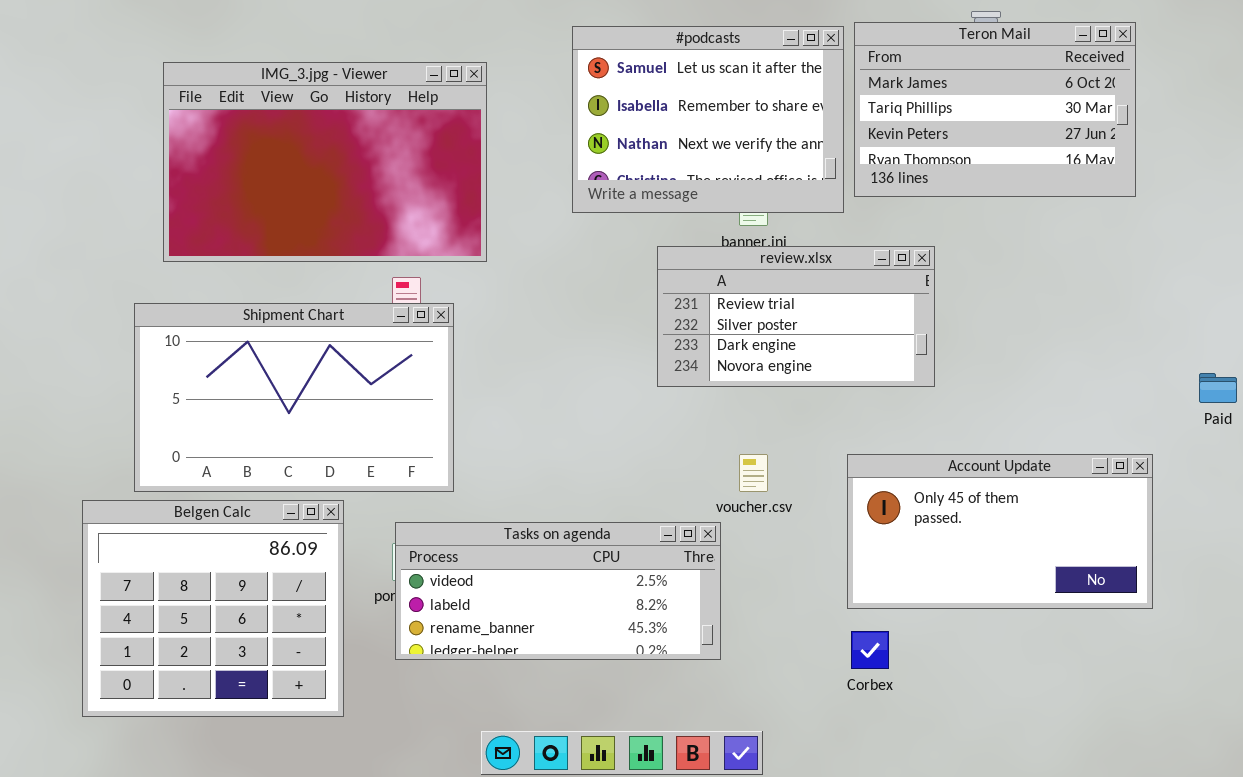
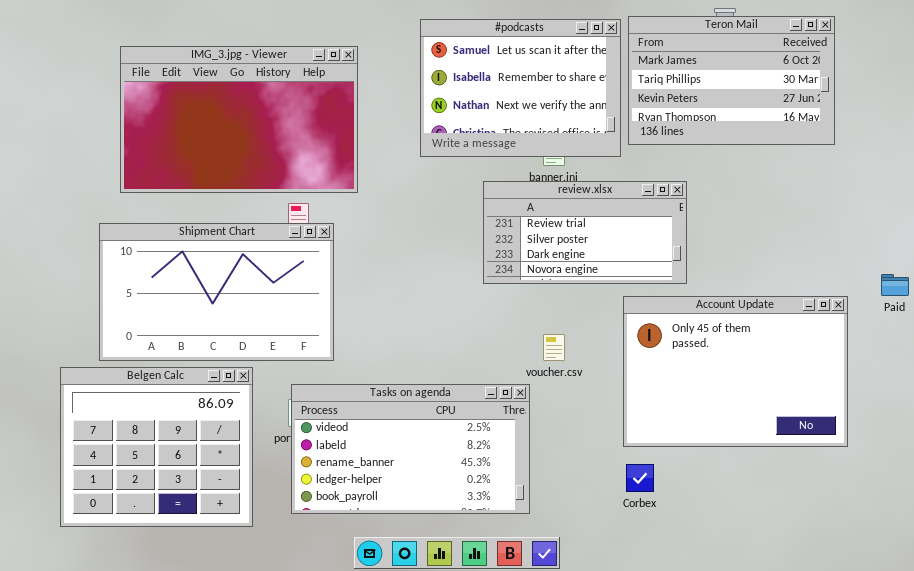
Account Update: [847,454,1153,609] -> [623,296,848,447], resized
Tasks on agenda: [395,522,721,660] -> [291,384,530,514], resized

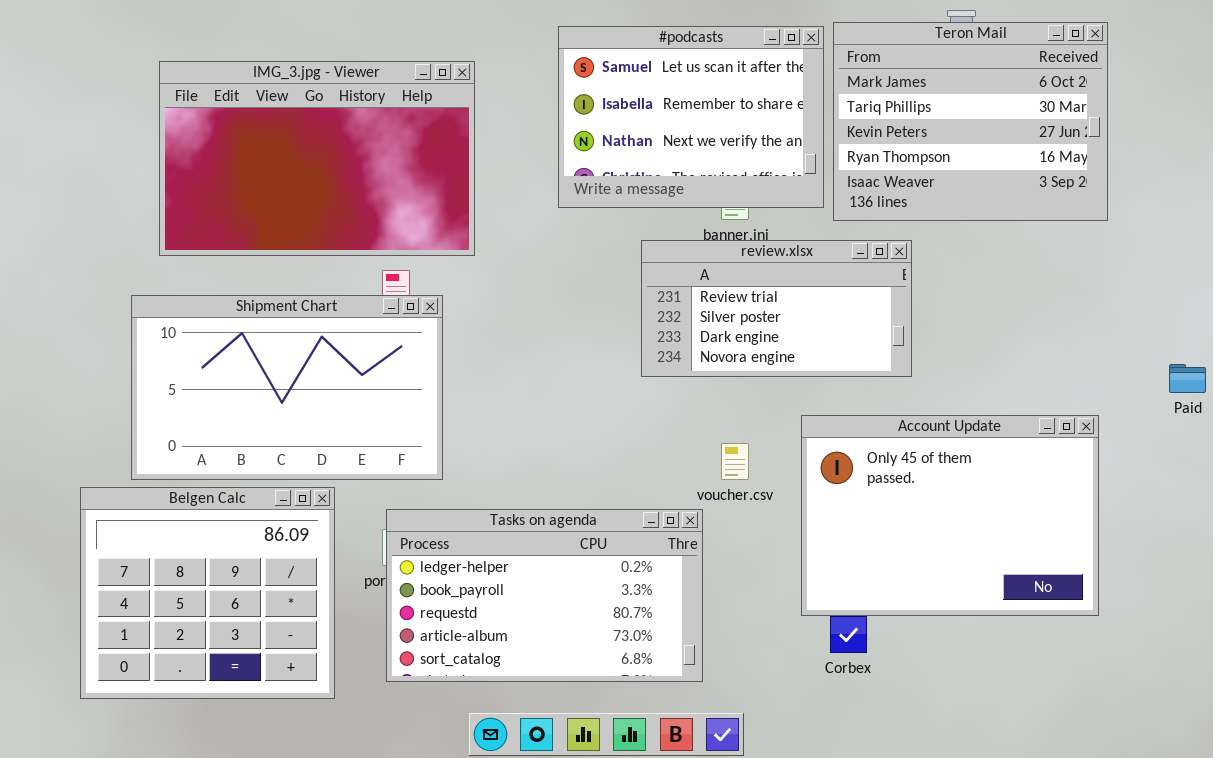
Teron Mail: [628,16,835,145] -> [833,22,1108,221], resized
Account Update: [623,296,848,447] -> [801,415,1099,616], moved
Tasks on agenda: [291,384,530,514] -> [386,509,703,682], scrolled down 3 rows

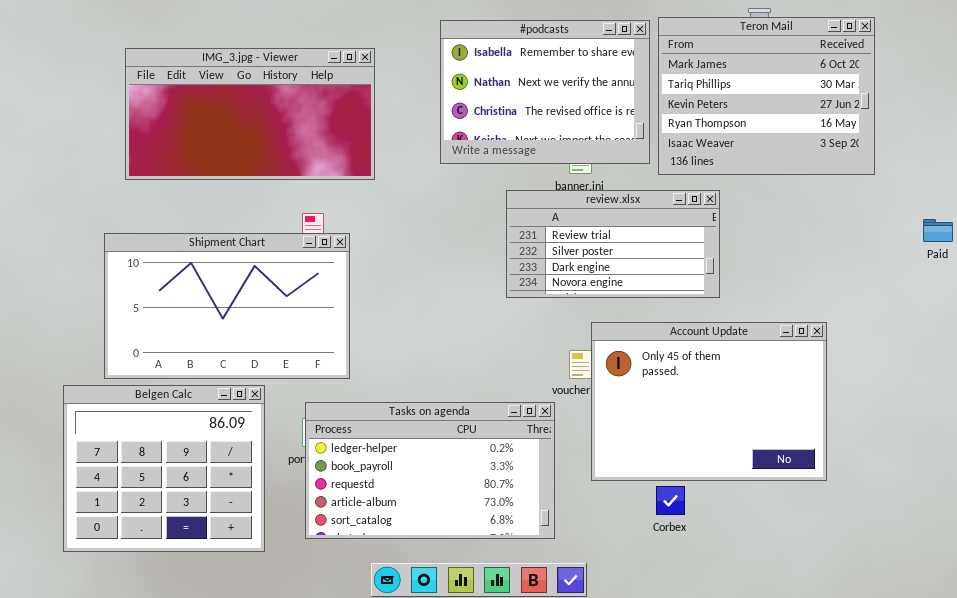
#podcasts: [558,26,824,208] -> [440,20,650,164], scrolled down 1 row
IMG_3.jpg - Viewer: [159,61,475,256] -> [125,48,375,180], resized
Paid: [1169,364,1206,393] -> [923,219,953,242], moved
Account Update: [801,415,1099,616] -> [591,322,827,481], moved

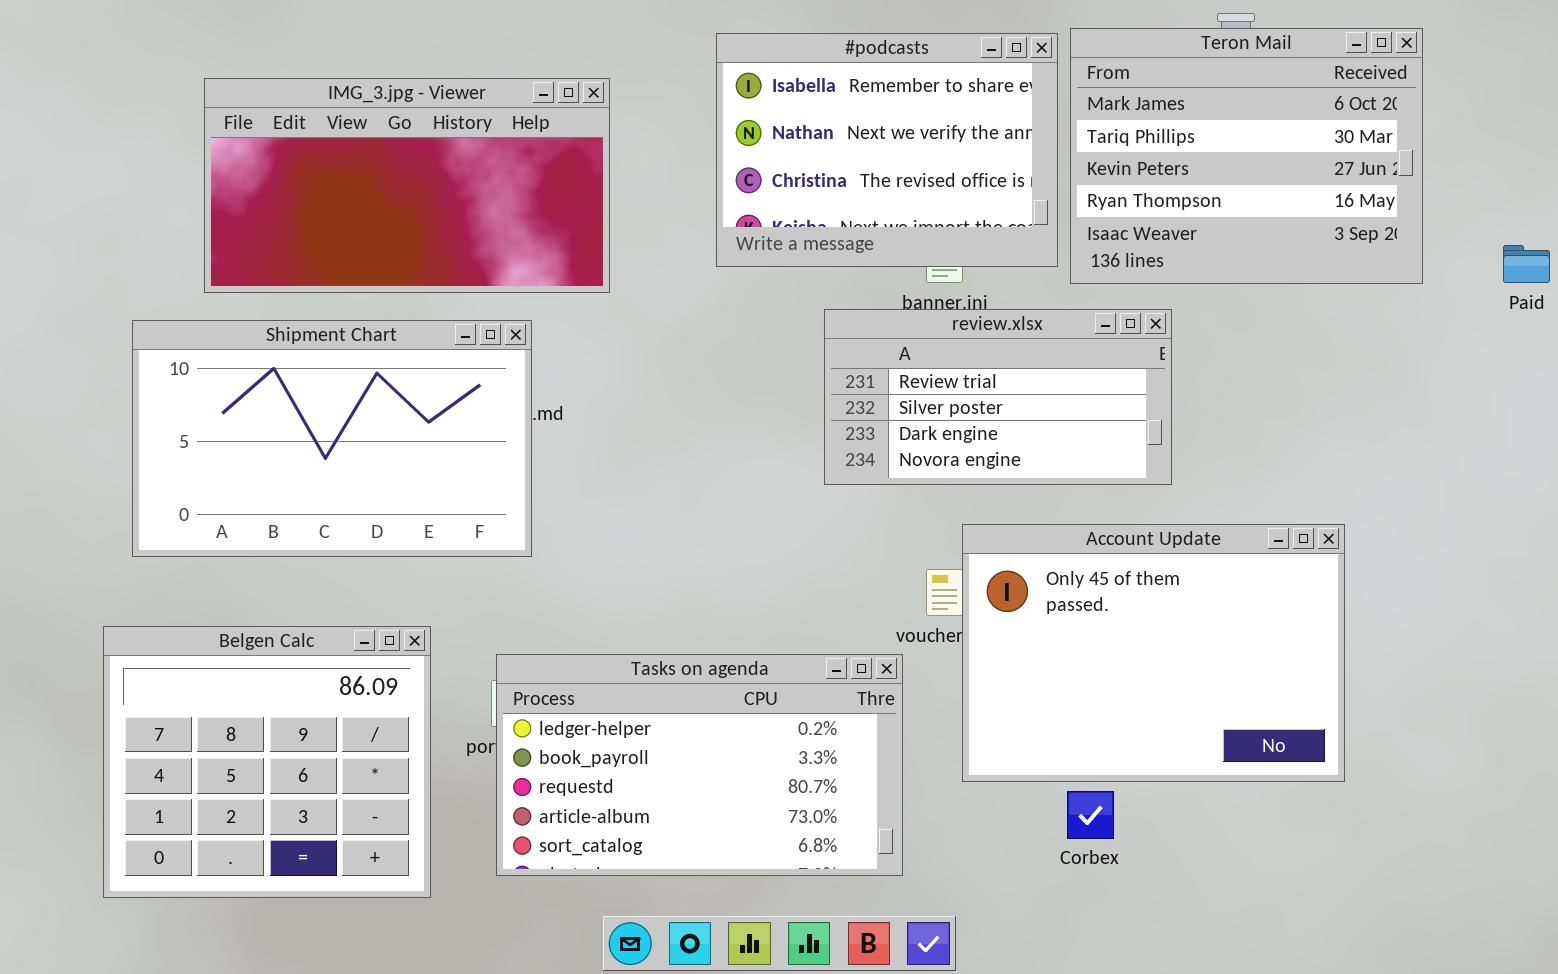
Paid: [923,219,953,242] -> [1503,245,1550,283], moved
Shipment Chart: [104,233,350,379] -> [132,320,532,557], moved

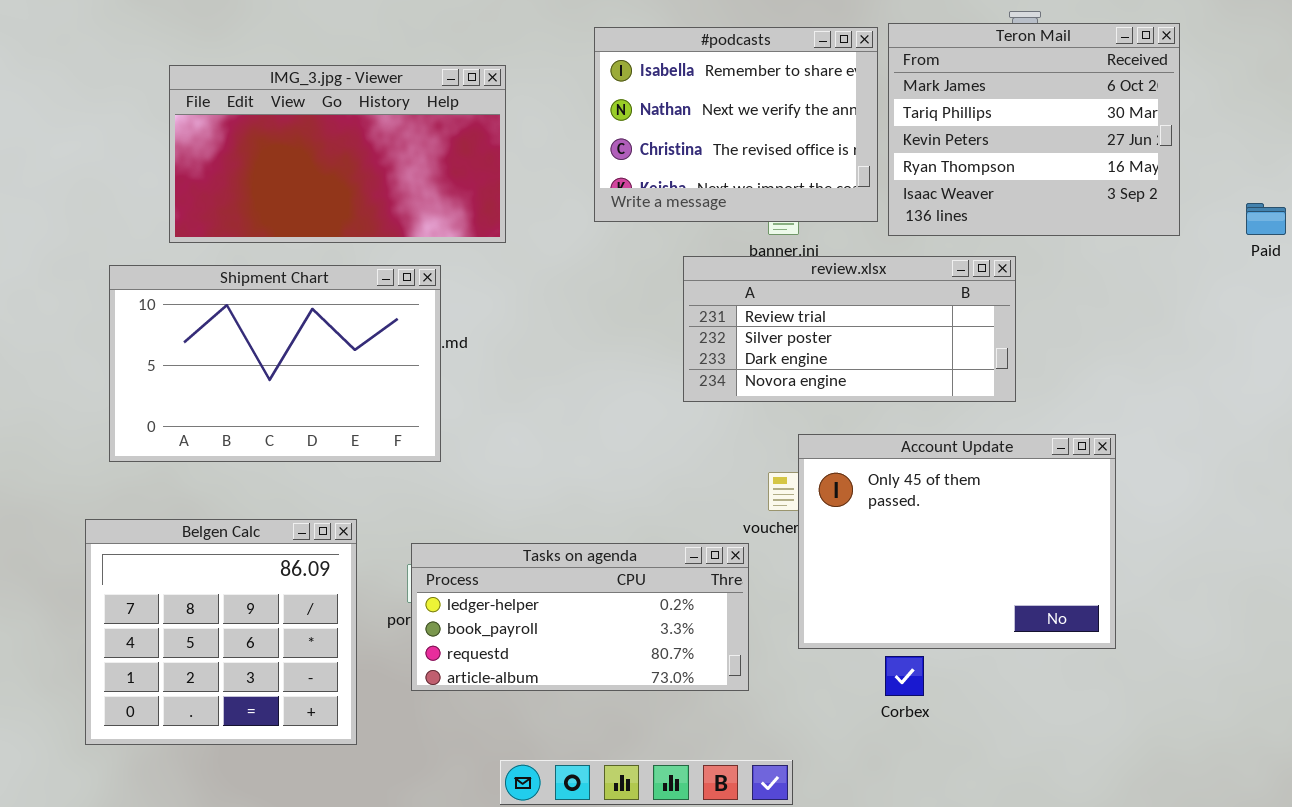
review.xlsx: [824,309,1172,485] -> [683,256,1016,402], resized
Tasks on agenda: [496,654,903,876] -> [411,543,749,691], resized

